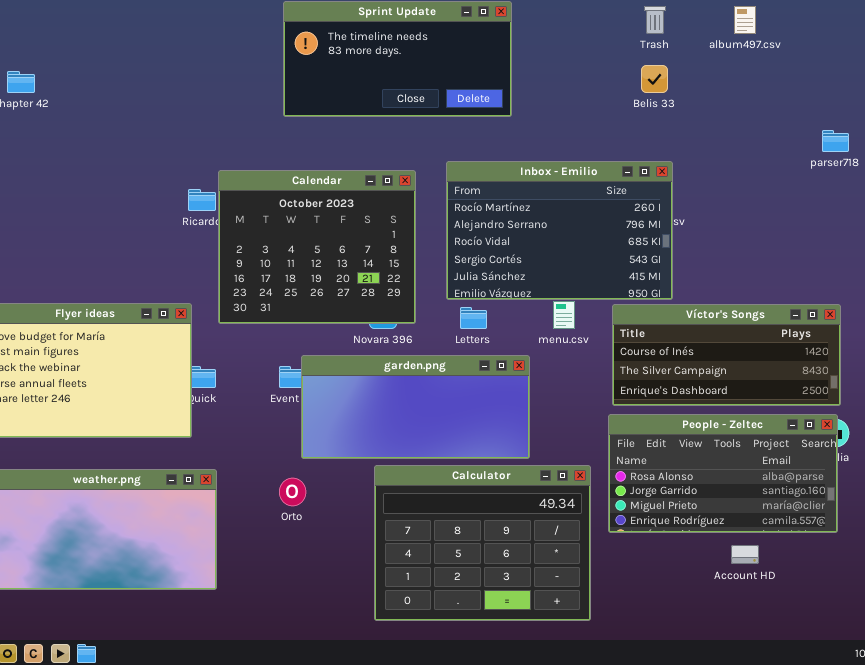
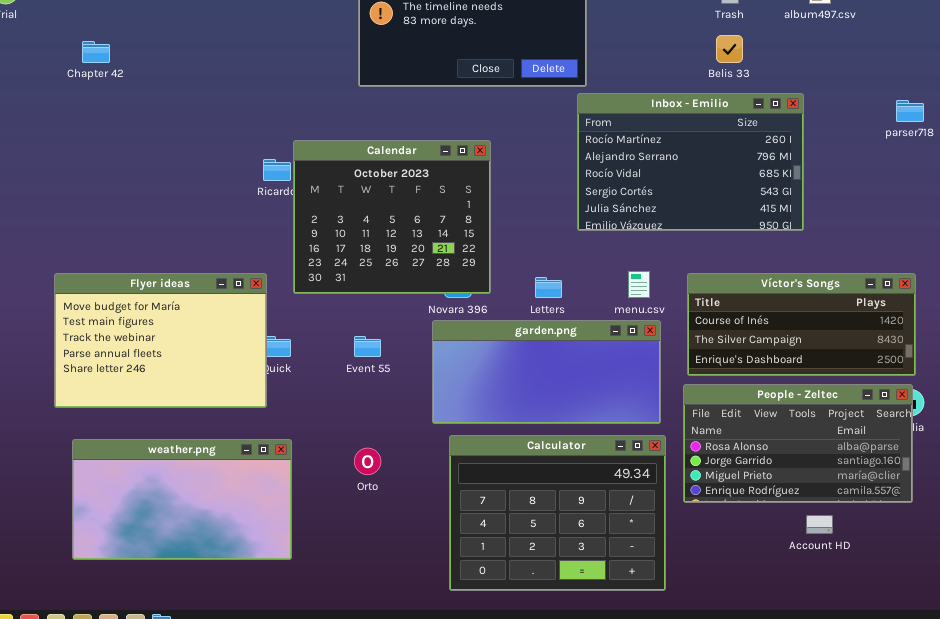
Inbox - Emilio: [446,161,673,300] -> [577,93,804,231], moved
garden.png: [301,355,530,459] -> [432,320,661,424], moved

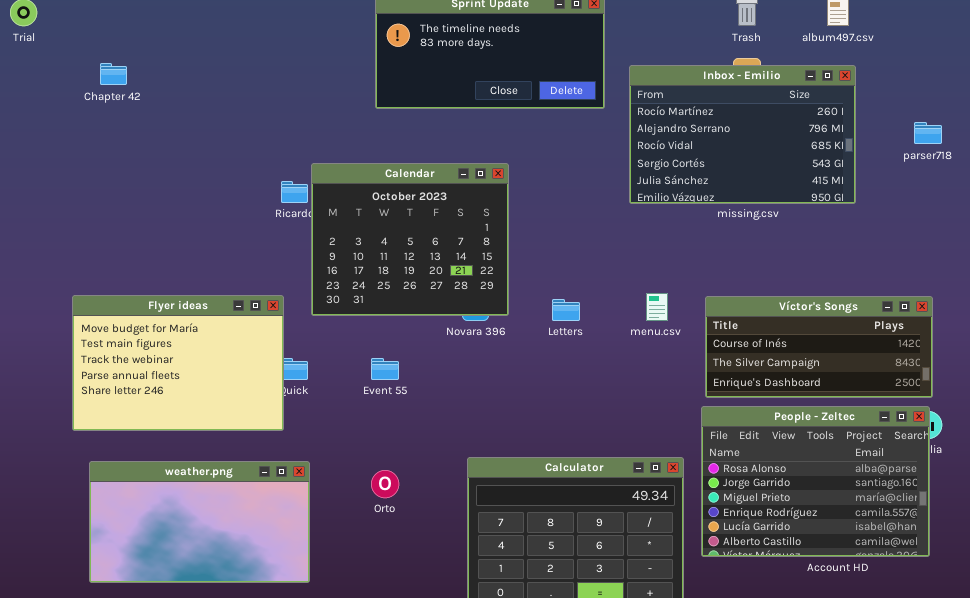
Inbox - Emilio: [577,93,804,231] -> [629,65,856,204], moved
garden.png: [432,320,661,424] -> none, closed
People - Zeltec: [683,384,913,503] -> [701,406,930,557], resized

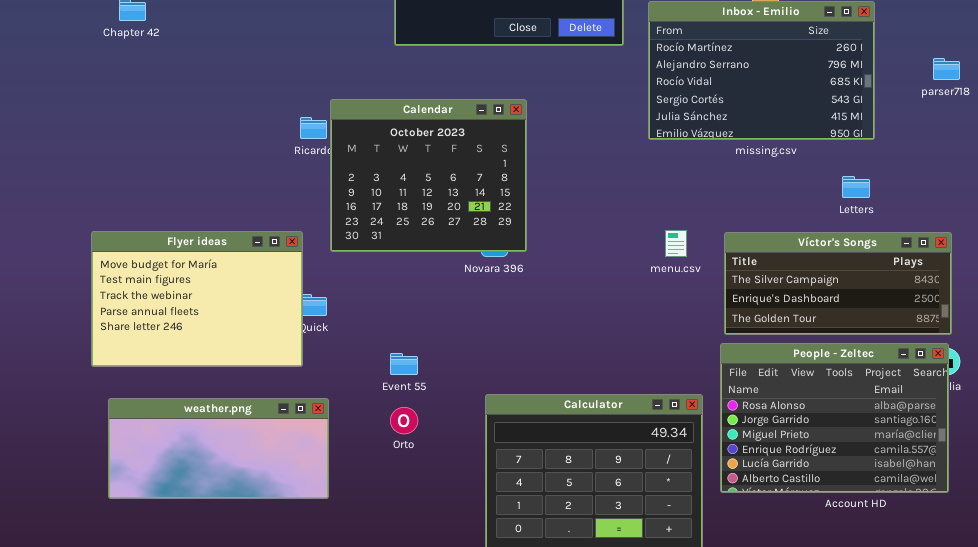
Víctor's Songs: [705,296,933,398] -> [724,232,952,335], scrolled down 1 row
Letters: [552,299,580,321] -> [842,176,870,198], moved
Event 55: [371,358,399,380] -> [390,353,418,375], moved
weather.png: [89,461,310,583] -> [108,398,329,499], resized

